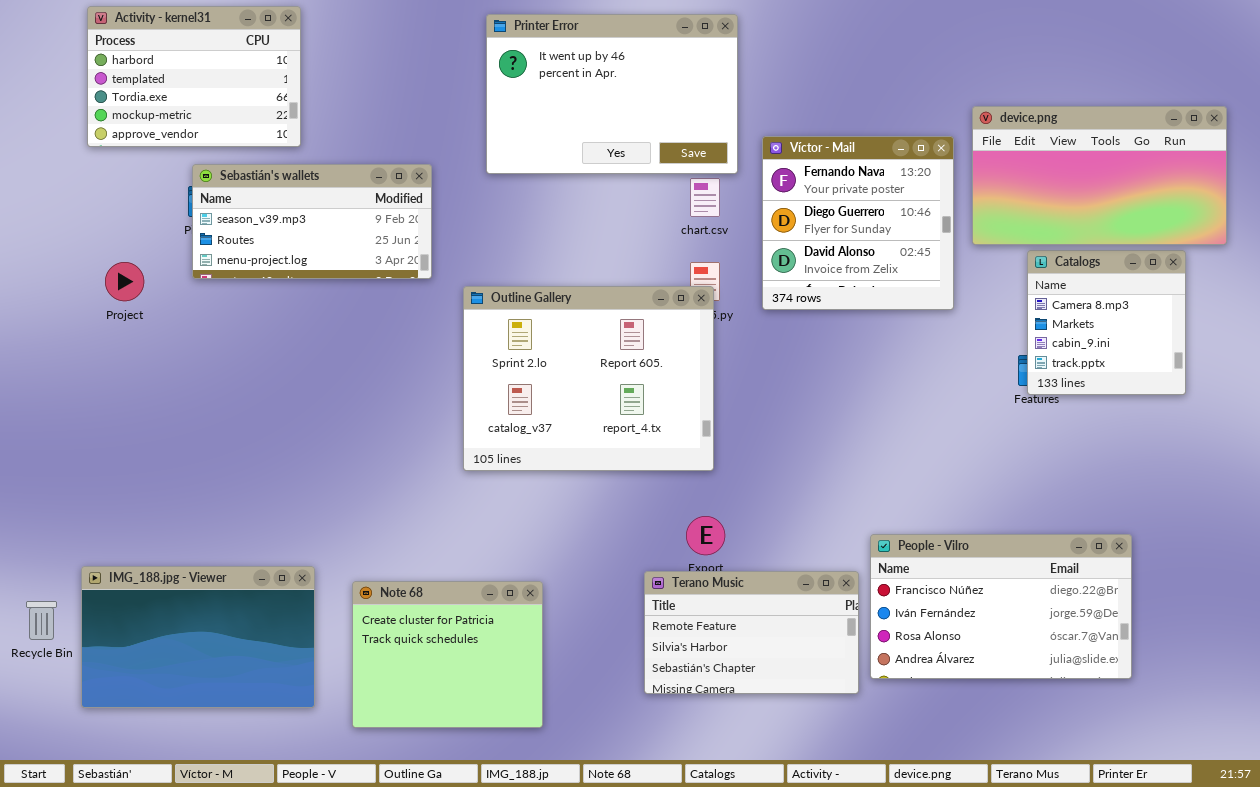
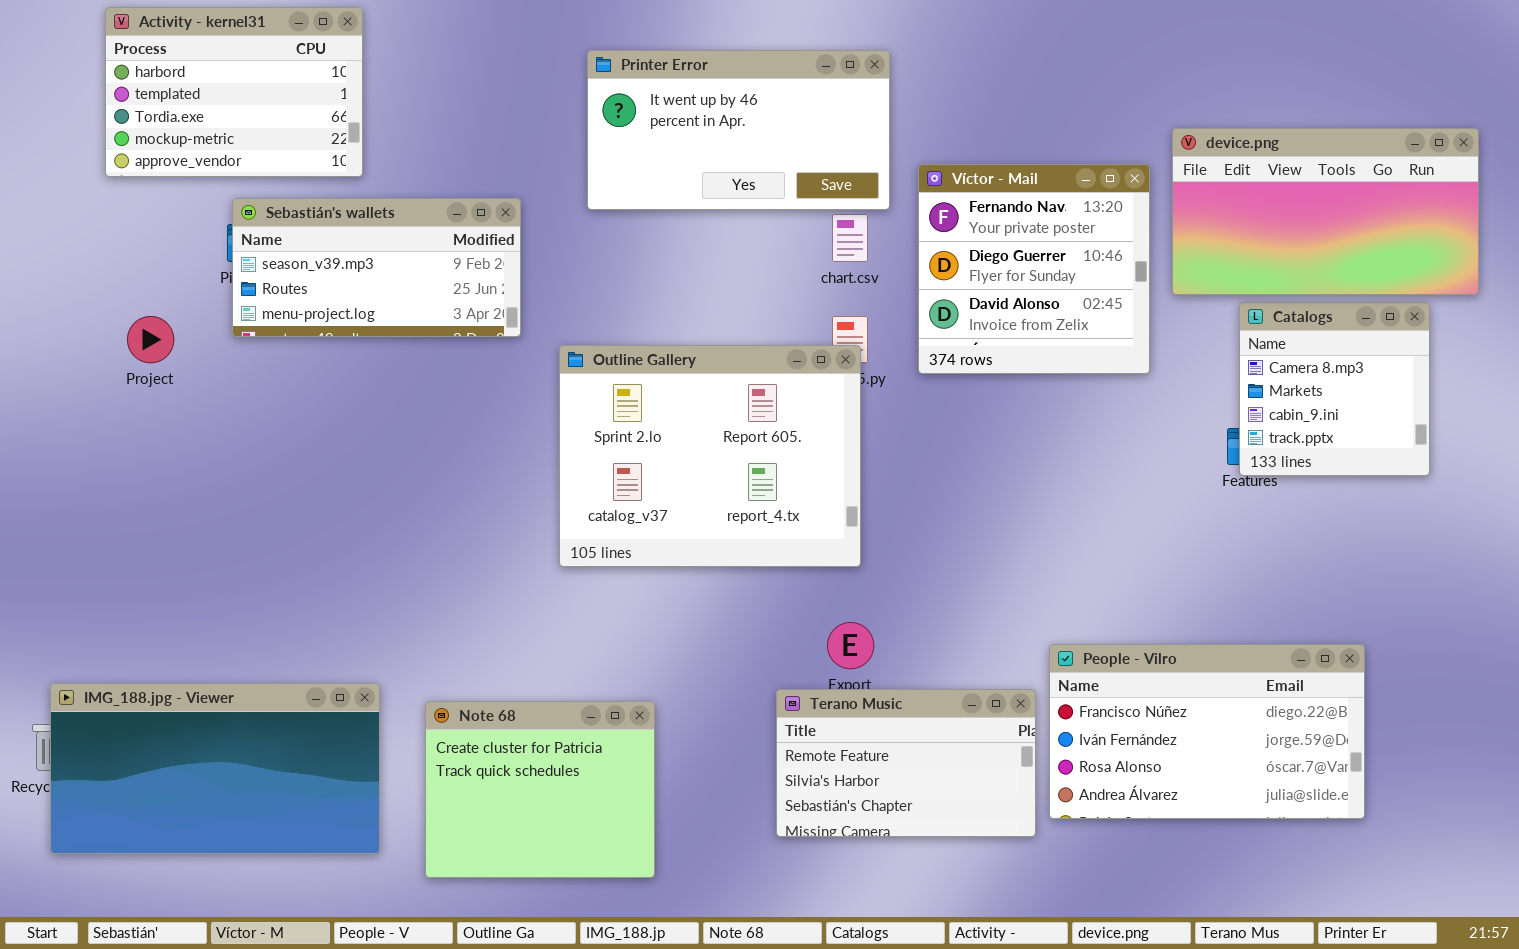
Printer Error: [486,14,738,174] -> [587,50,890,210], resized
IMG_188.jpg - Viewer: [81,566,315,708] -> [50,683,380,854], resized

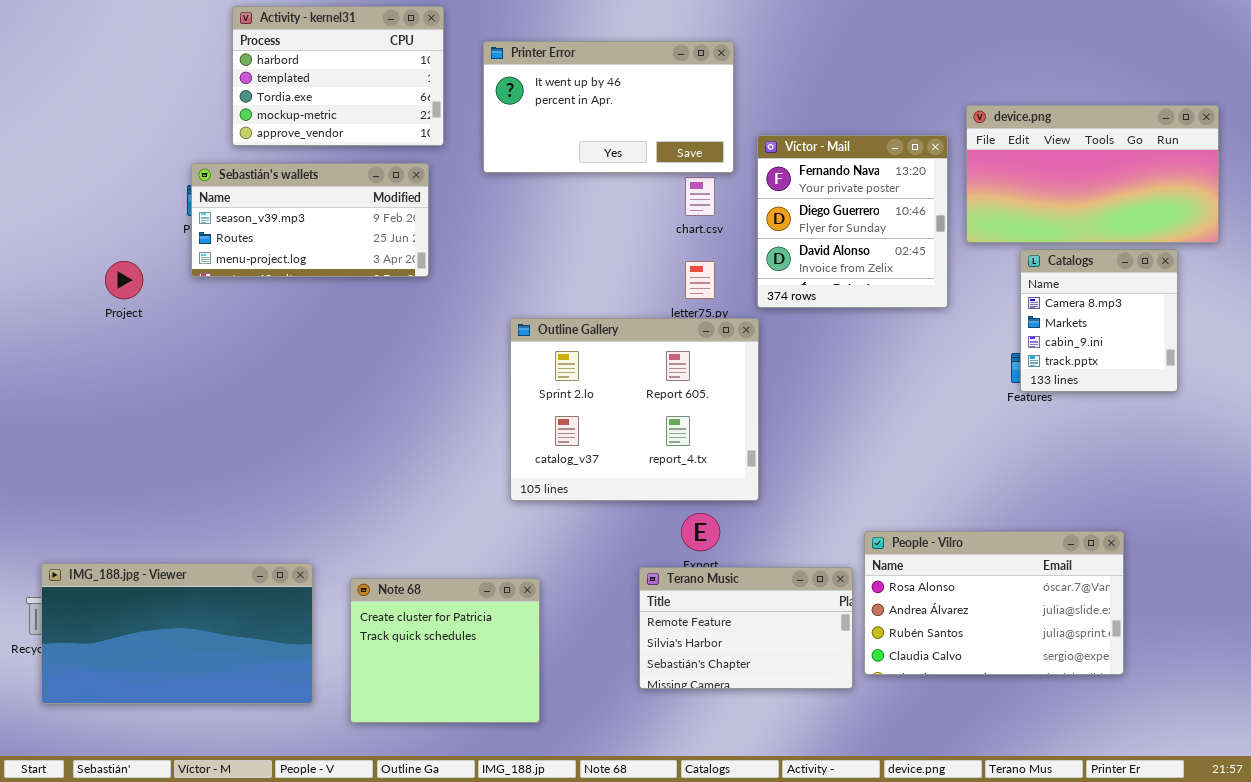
Activity - kernel31: [105,7,363,177] -> [232,6,444,146], moved
Outline Gallery: [559,345,861,567] -> [510,318,759,501], moved
People - Vilro: [1049,644,1365,819] -> [864,531,1124,675], scrolled down 2 rows

